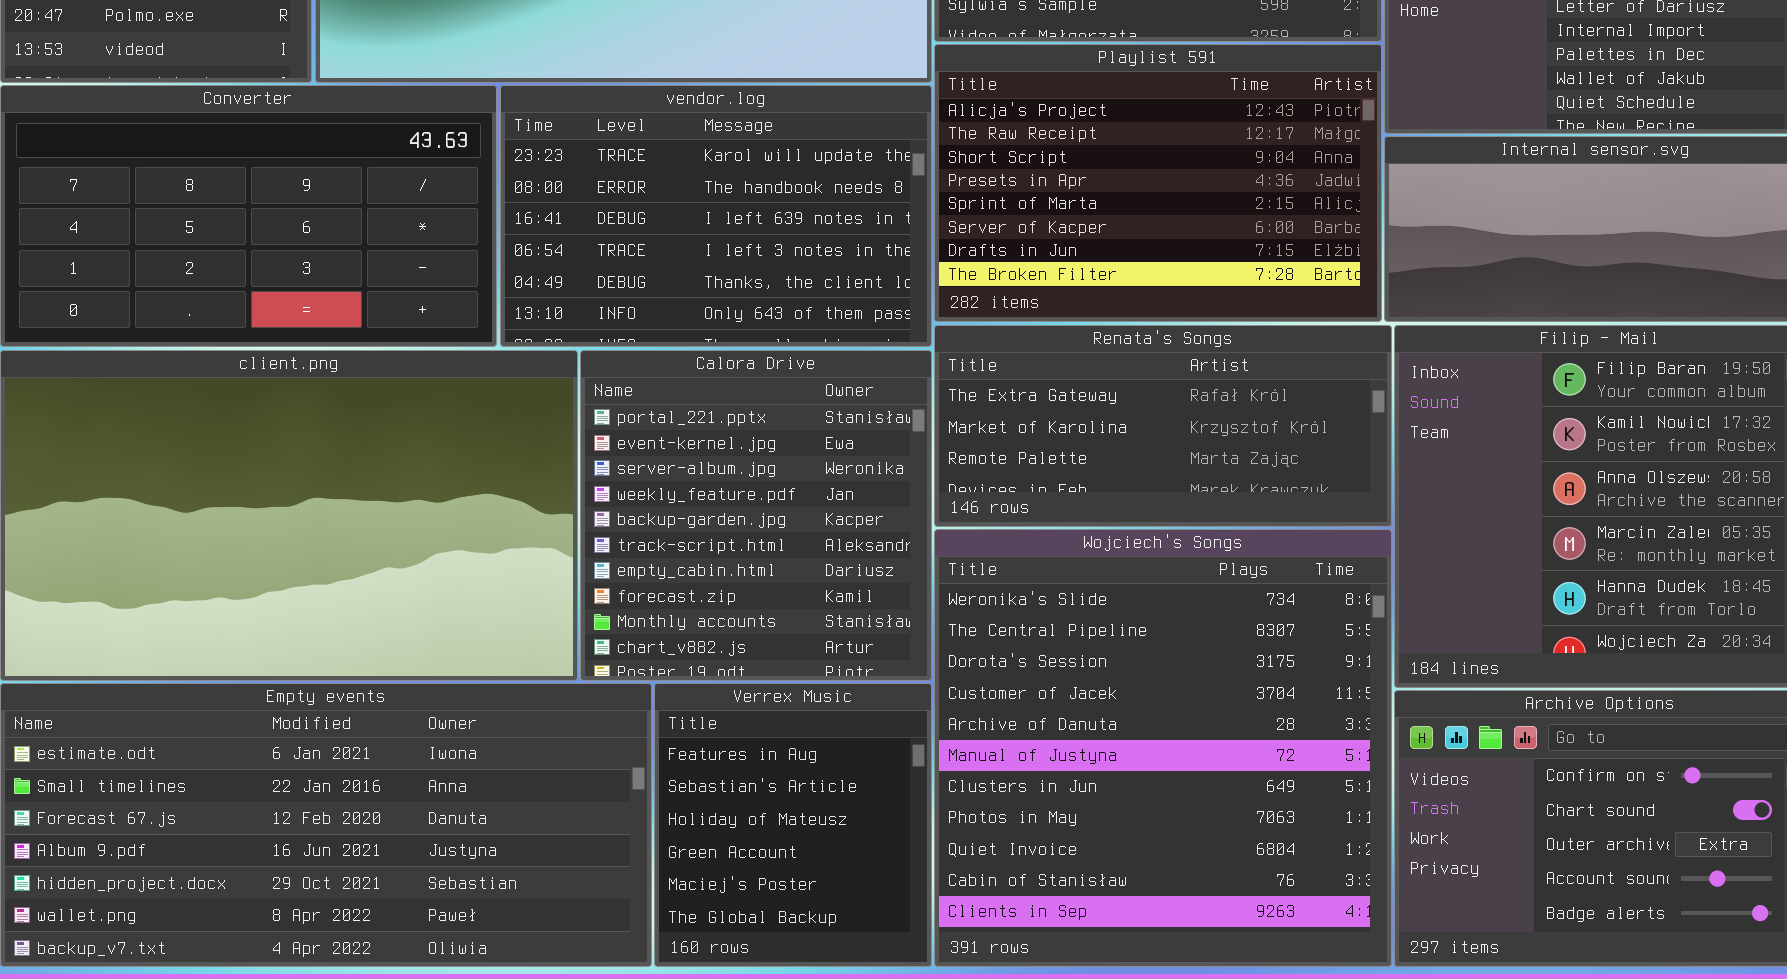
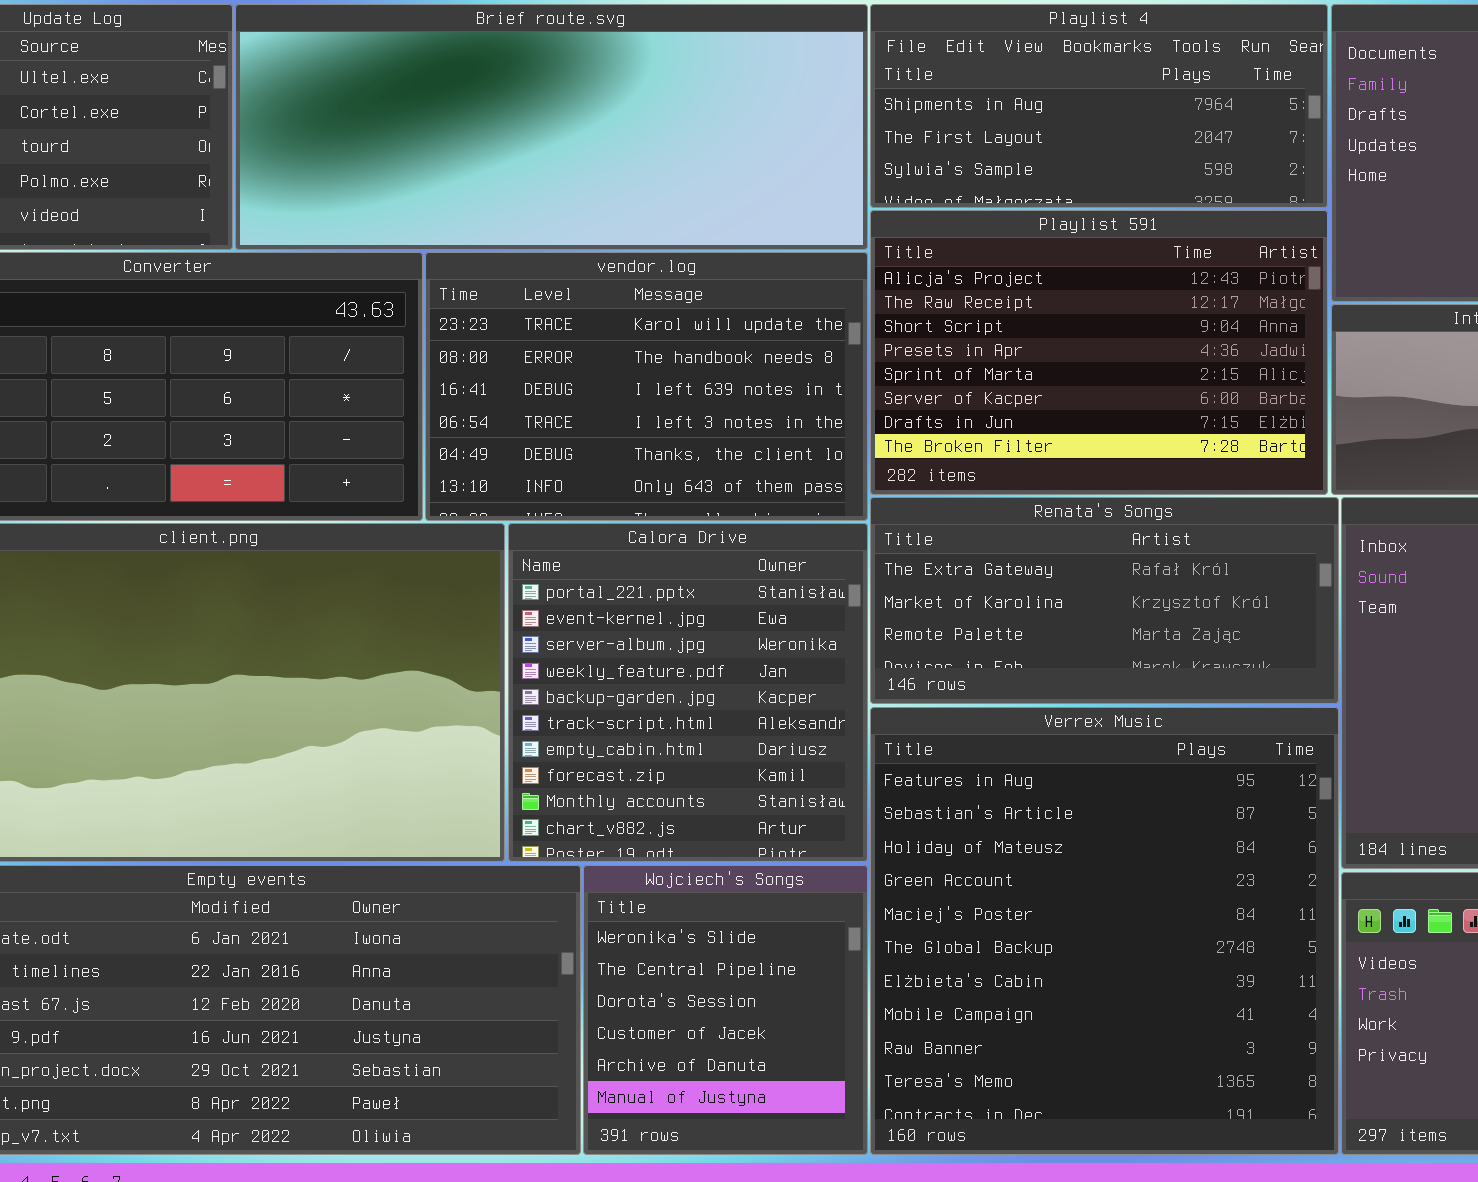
Wojciech's Songs: [934,529,1392,967] -> [583,865,868,1155], moved, resized
Verrex Music: [654,683,932,967] -> [870,707,1339,1155], moved, resized

